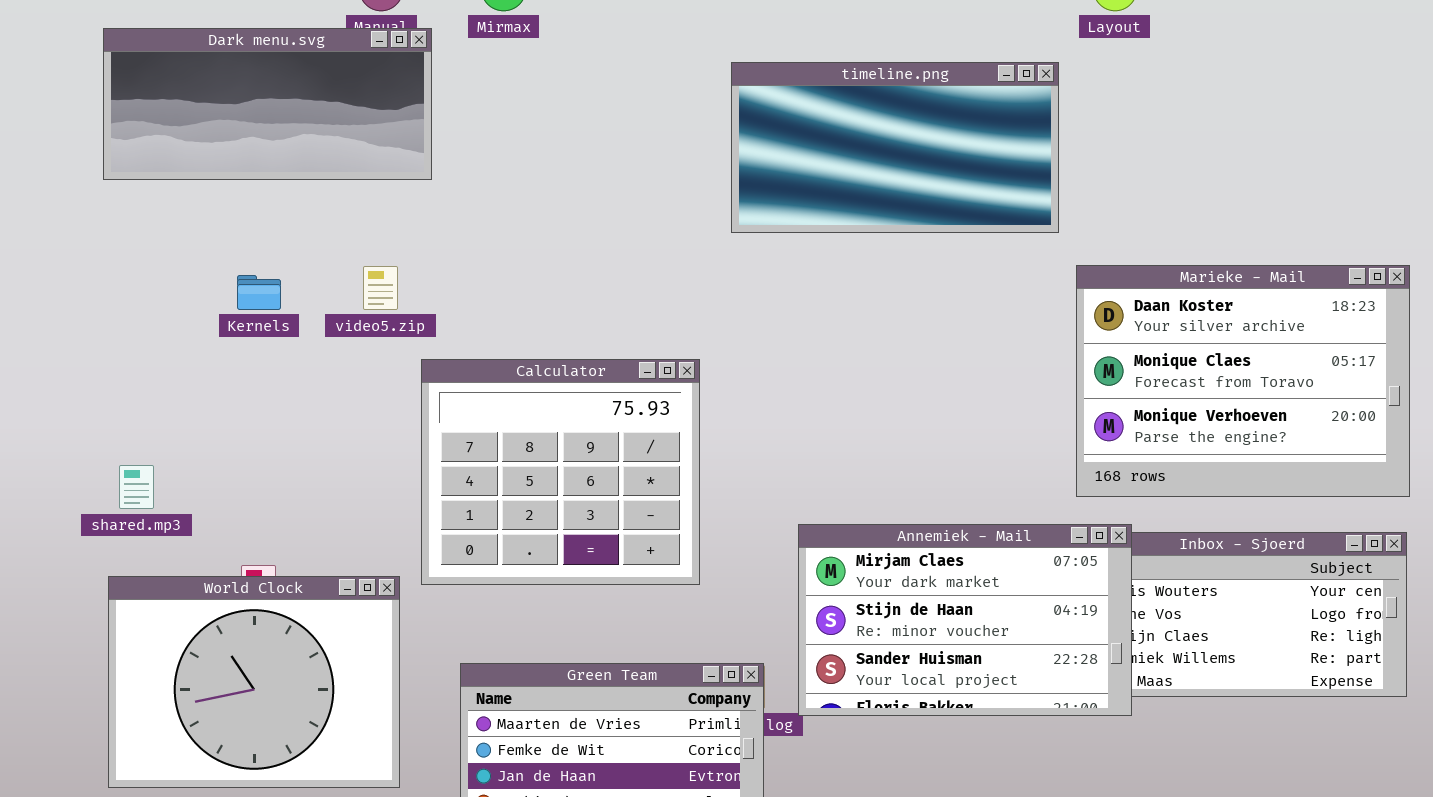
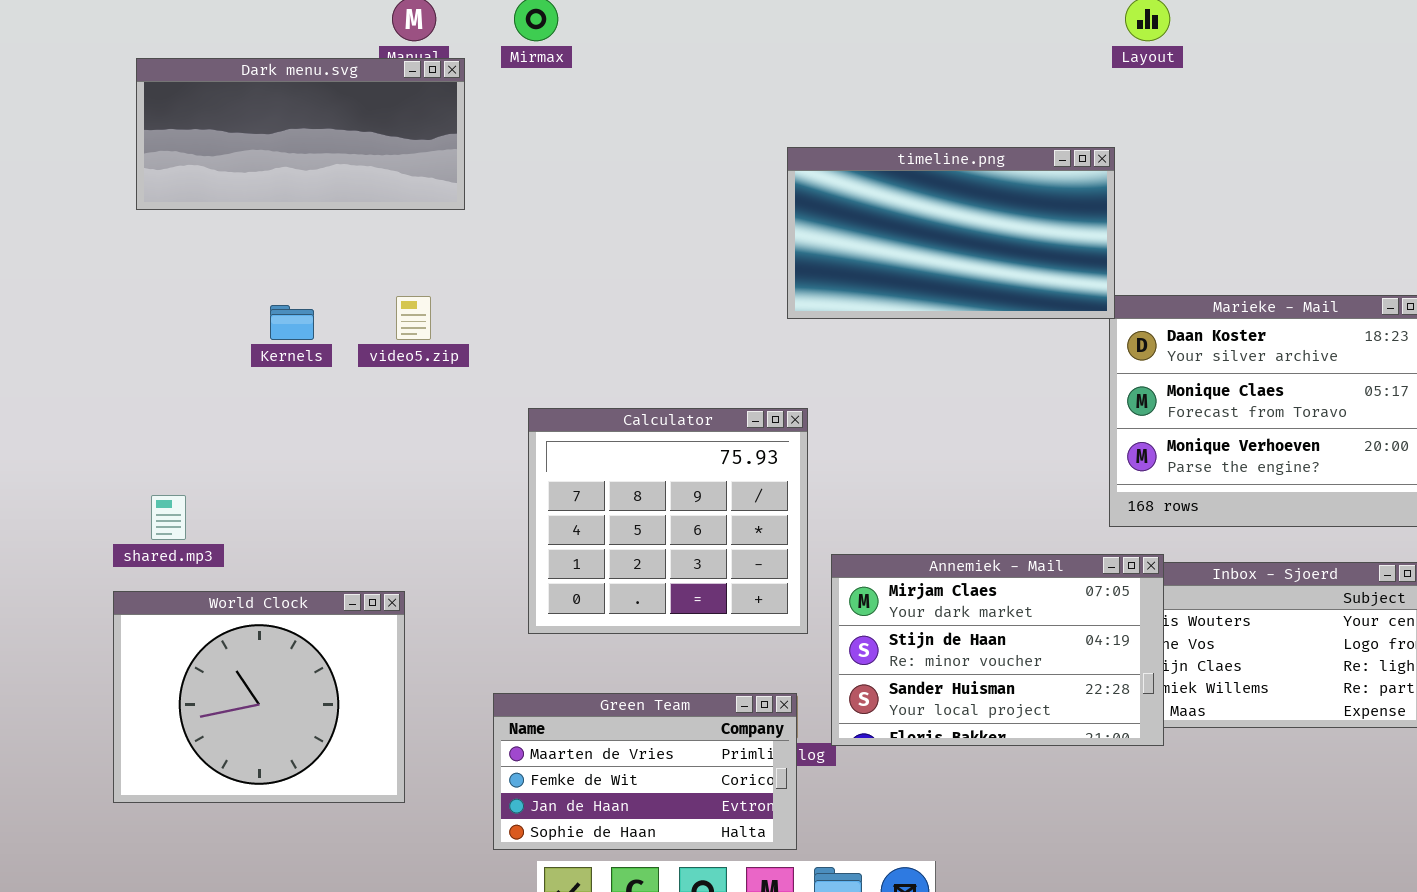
timeline.png: [731,62,1059,233] -> [787,147,1115,319], moved
Calculator: [421,359,700,585] -> [528,408,808,634], moved
World Clock: [108,576,400,788] -> [113,591,405,803], moved

